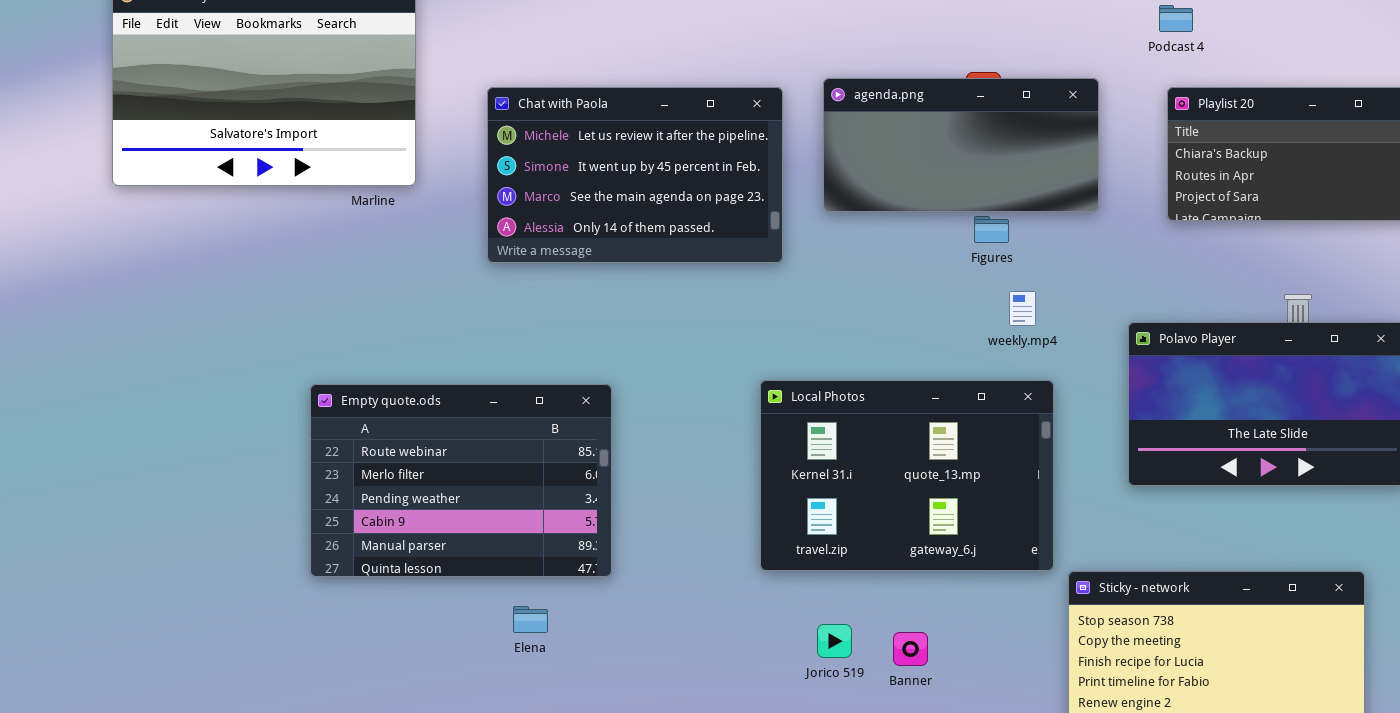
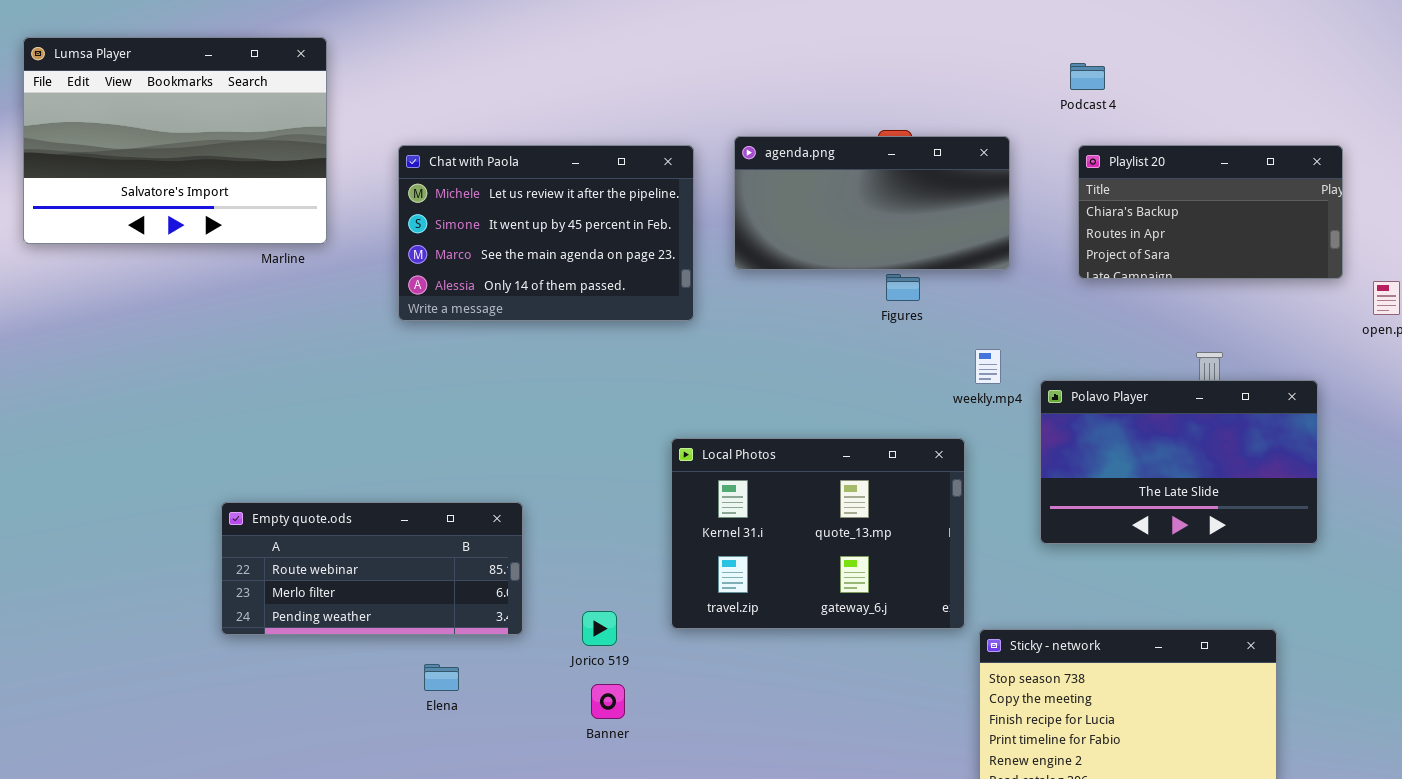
weekly.mp4: [1009,291,1036,326] -> [975,349,1001,384], moved
Empty quote.ods: [310,384,612,577] -> [221,502,523,635], resized
Jorico 519: [817,624,852,658] -> [582,611,617,646], moved
Banner: [893,632,928,666] -> [591,684,625,719], moved

